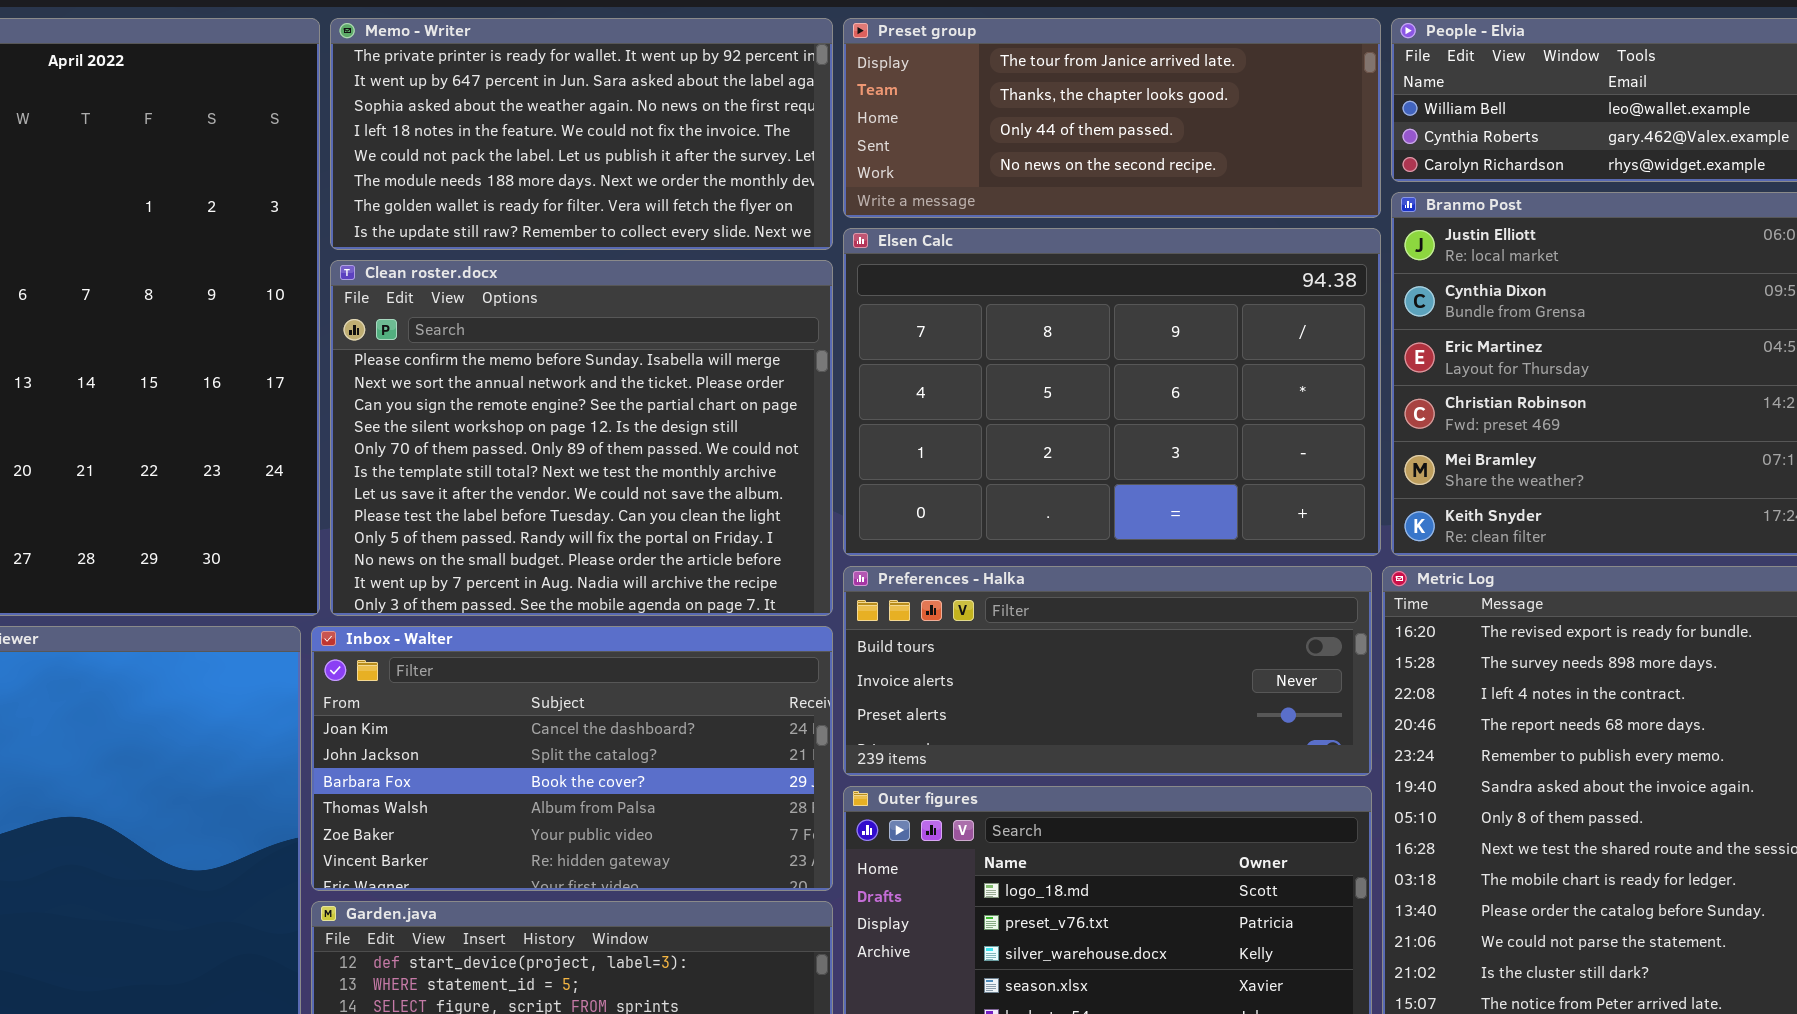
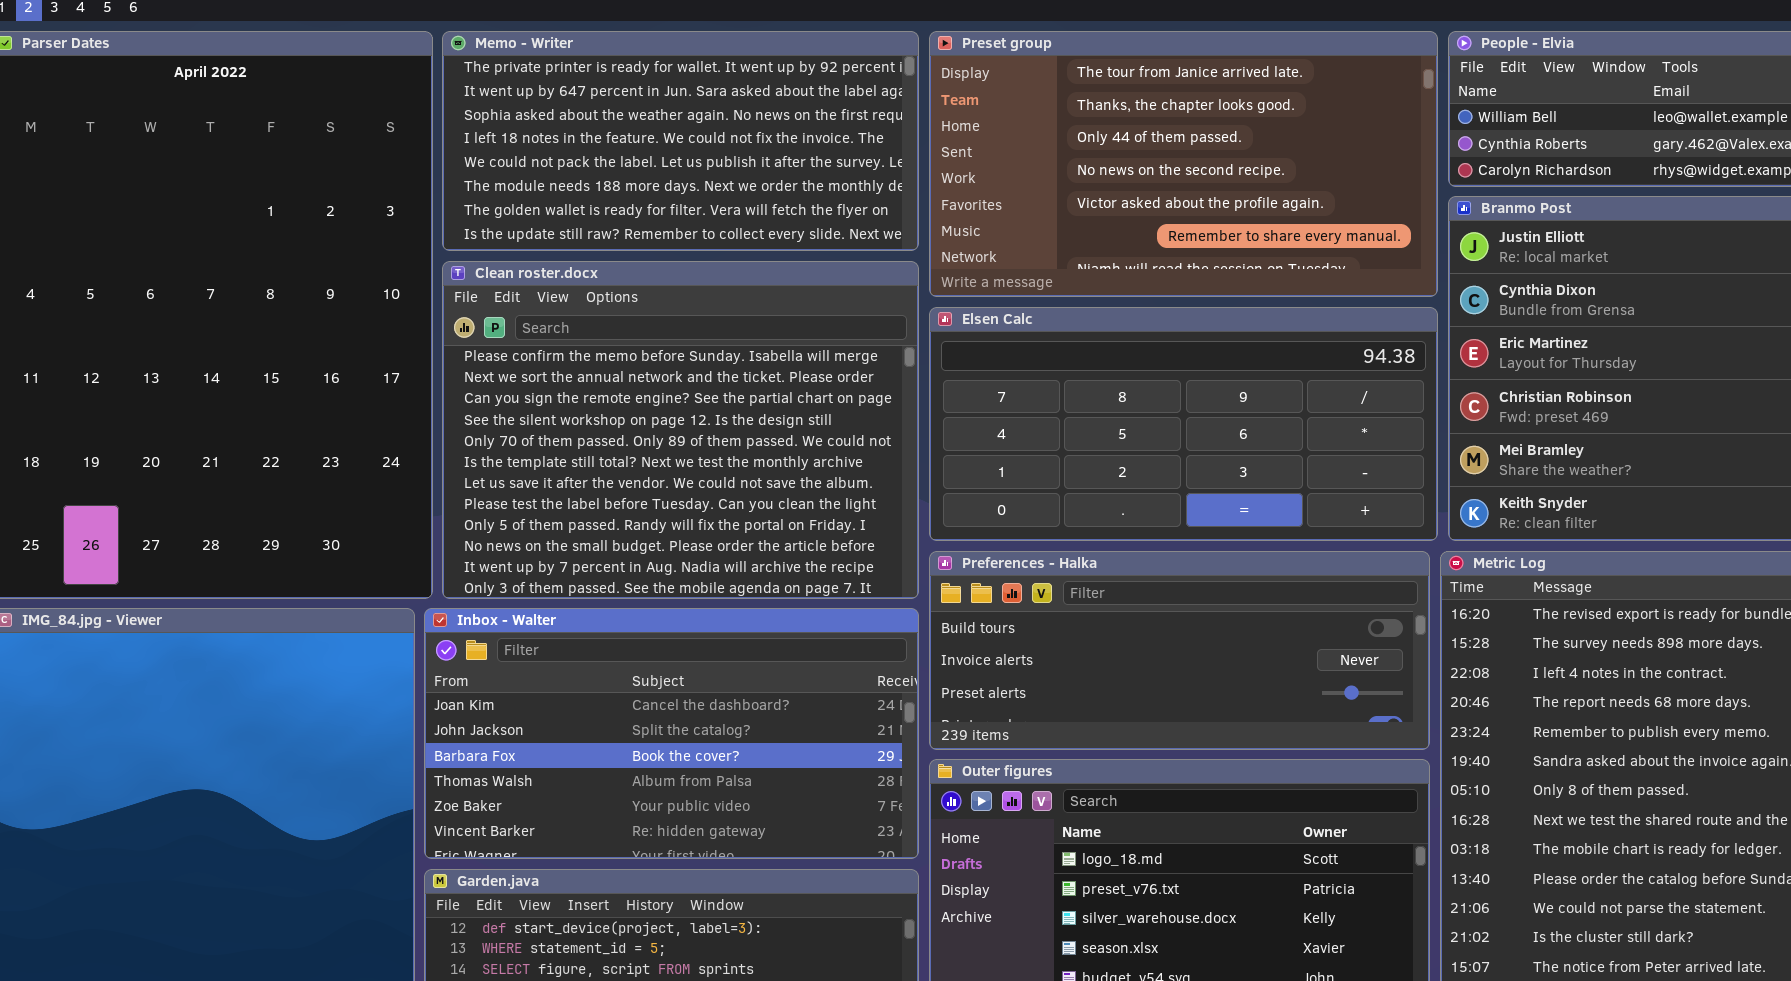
Preset group: [843,18,1381,218] -> [929,31,1438,297], resized
Elsen Calc: [843,228,1381,556] -> [929,307,1438,541], resized

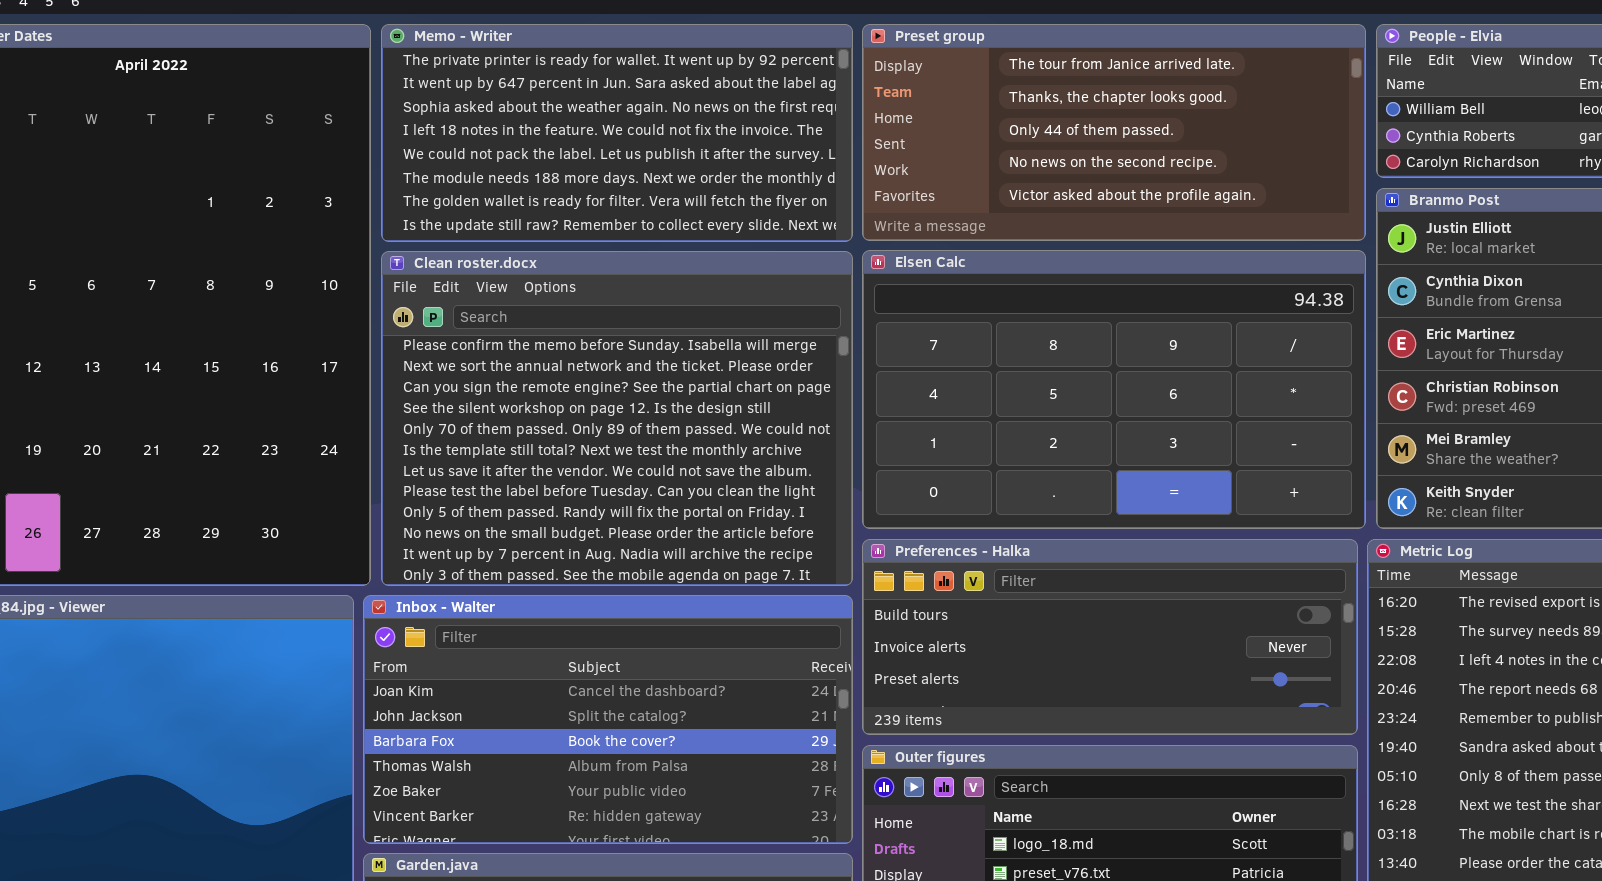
Preset group: [929,31,1438,297] -> [862,24,1366,241], resized
Elsen Calc: [929,307,1438,541] -> [862,250,1366,529], resized

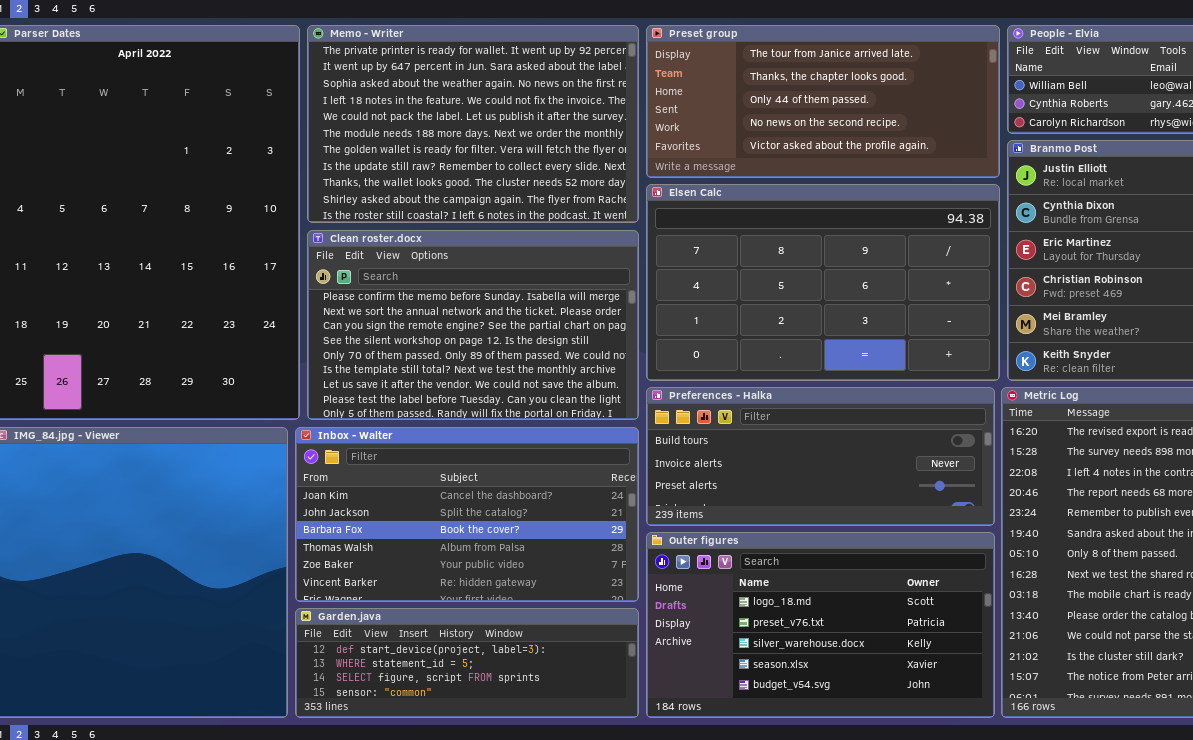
Memo - Writer: [381,24,853,242] -> [307,25,639,223], resized
Clean roster.docx: [381,251,853,586] -> [307,230,639,420], resized

